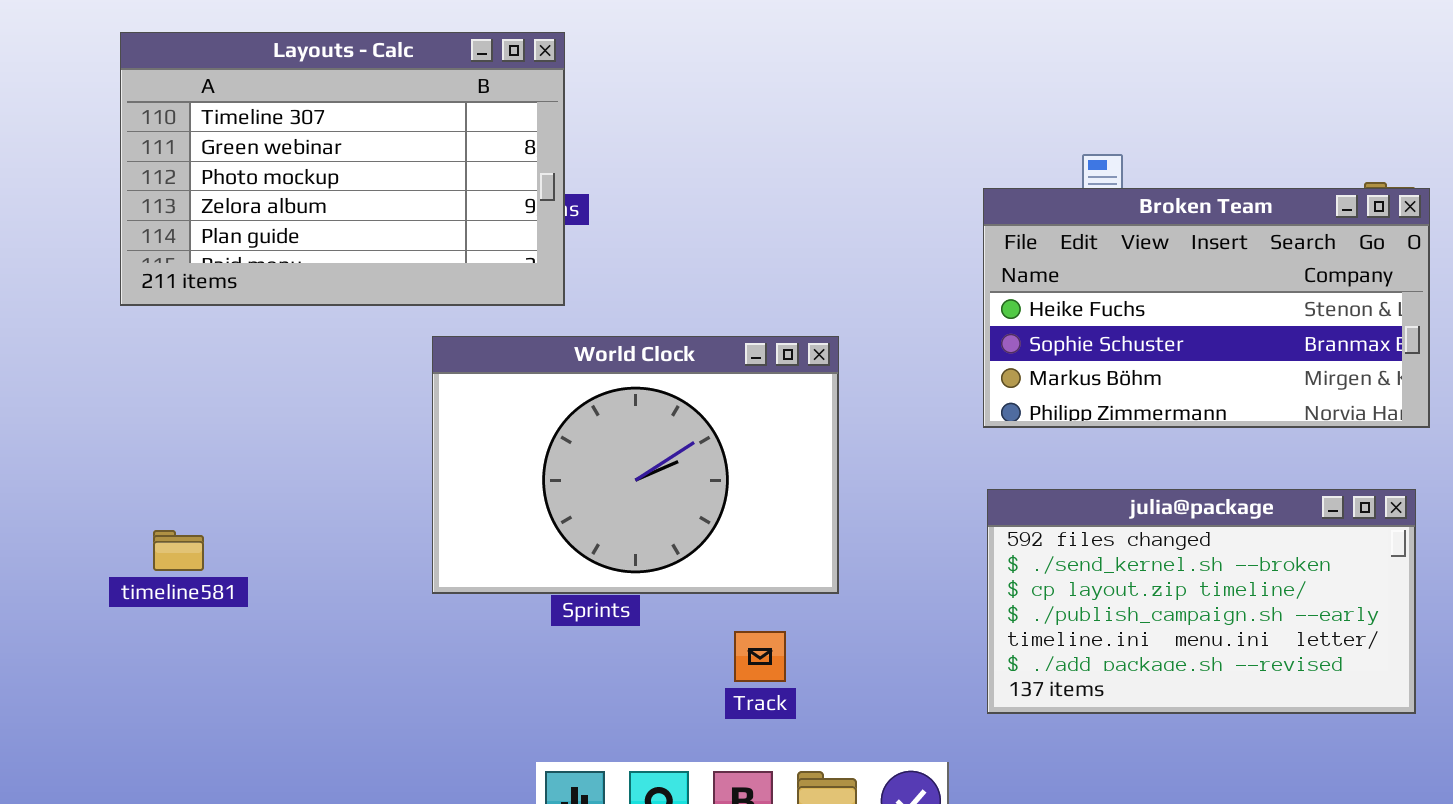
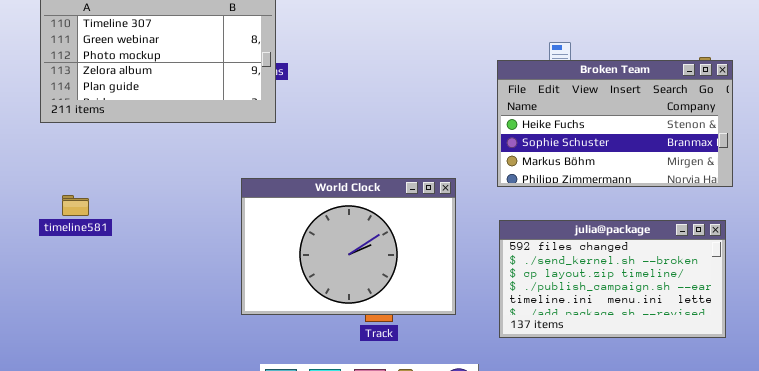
World Clock: [432,336,839,594] -> [241,178,456,315], moved
timeline581: [153,530,204,571] -> [62,195,89,216], moved

